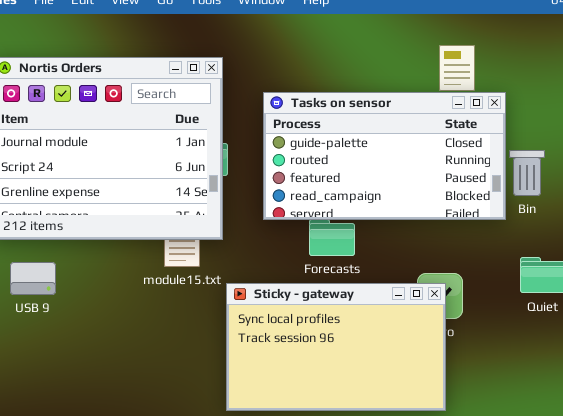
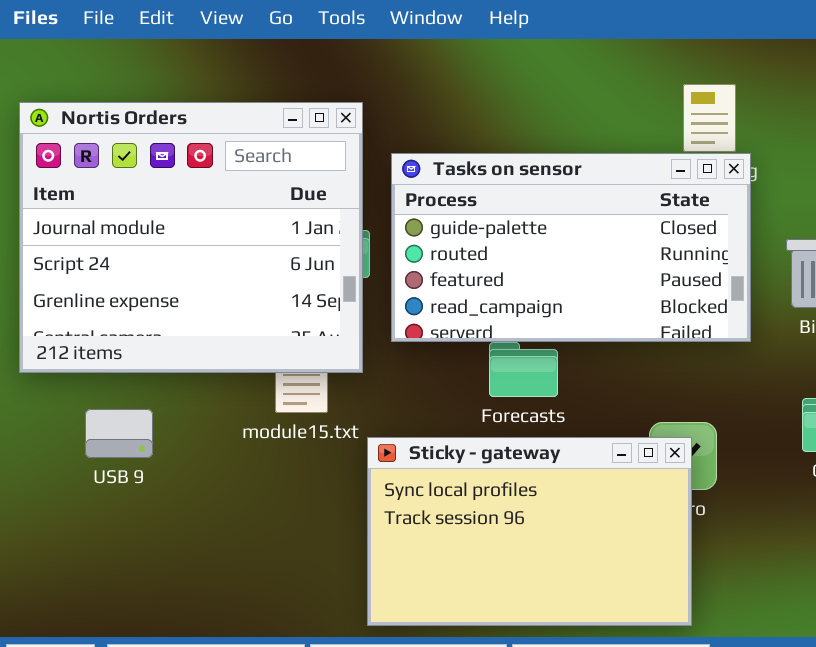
Tasks on sensor: [263,92,506,220] -> [391,153,751,342], moved
USB 9: [10,262,56,295] -> [85,409,153,458], moved

